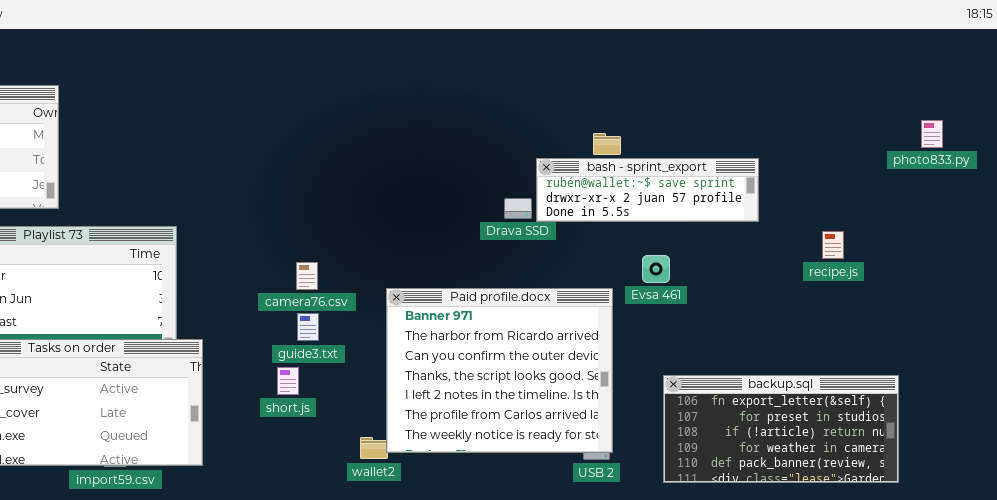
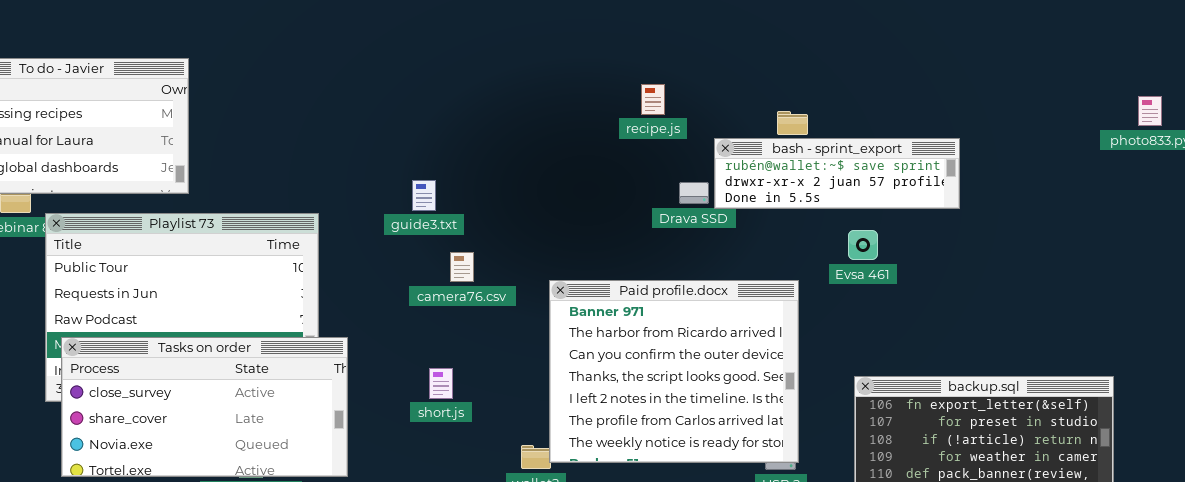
recipe.js: [822,231,844,259] -> [641,84,665,115], moved
Evsa 461: [642,255,670,283] -> [848,230,878,260], moved
guide3.txt: [297,313,319,341] -> [412,180,436,211], moved

